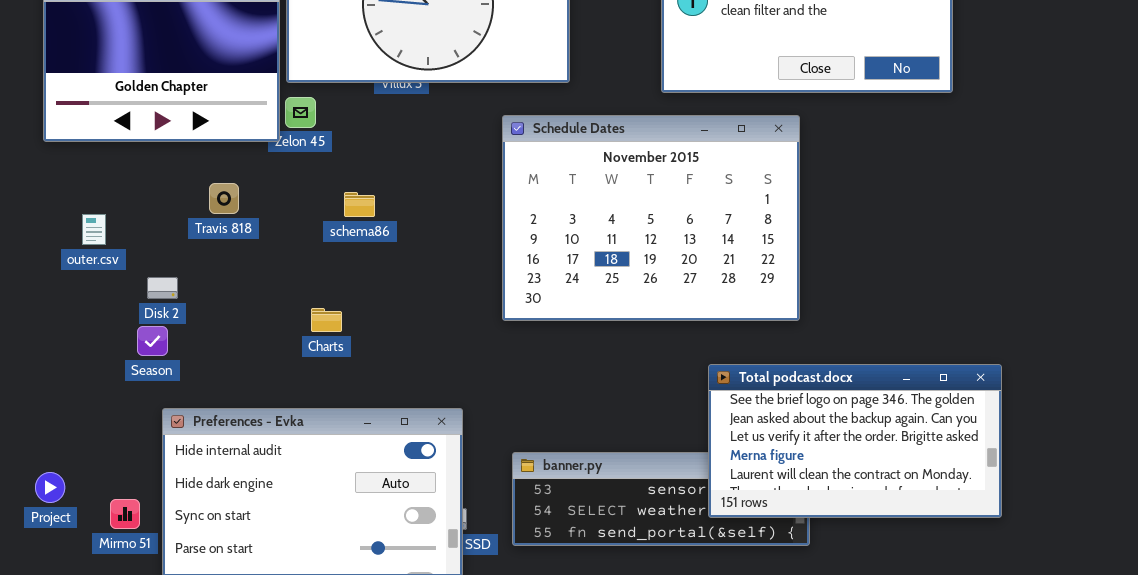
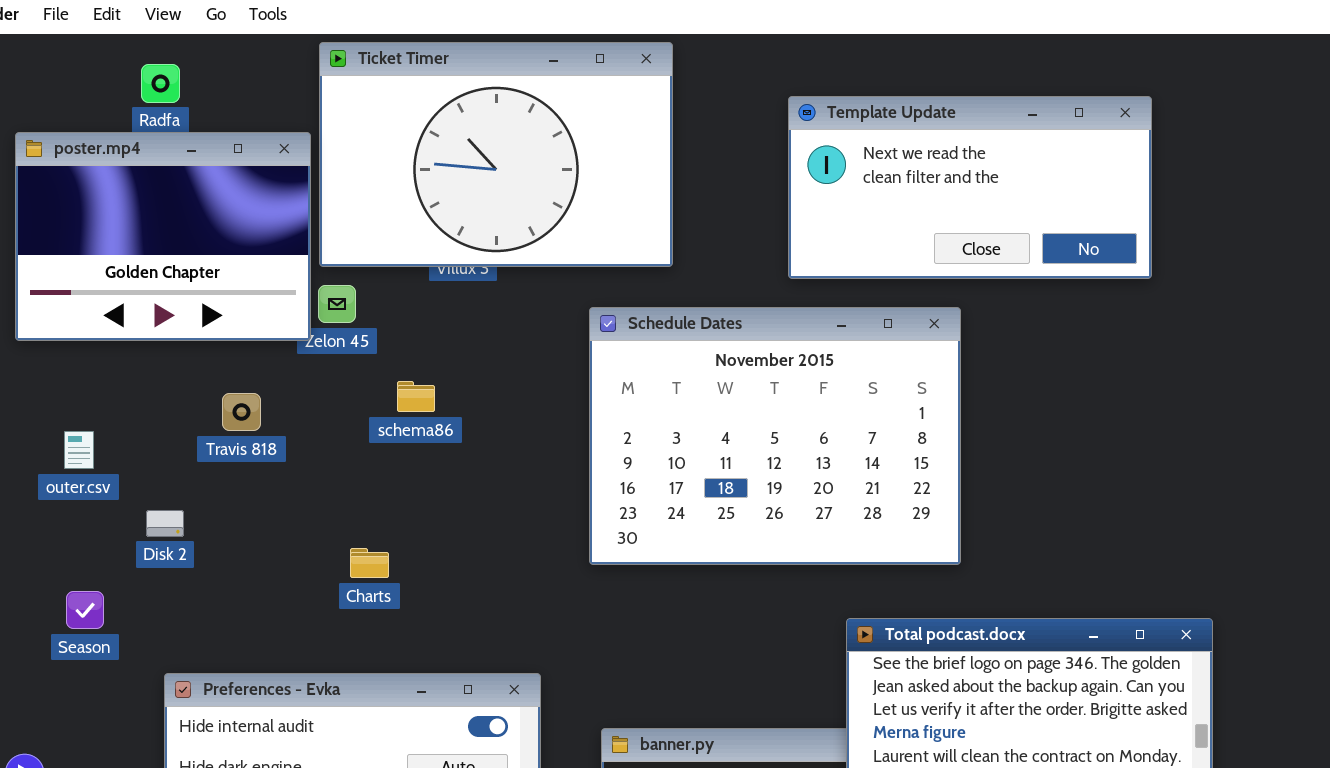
schema86: [344,192,375,217] -> [397,381,435,412], moved
Season: [137,326,168,356] -> [66,591,104,629], moved

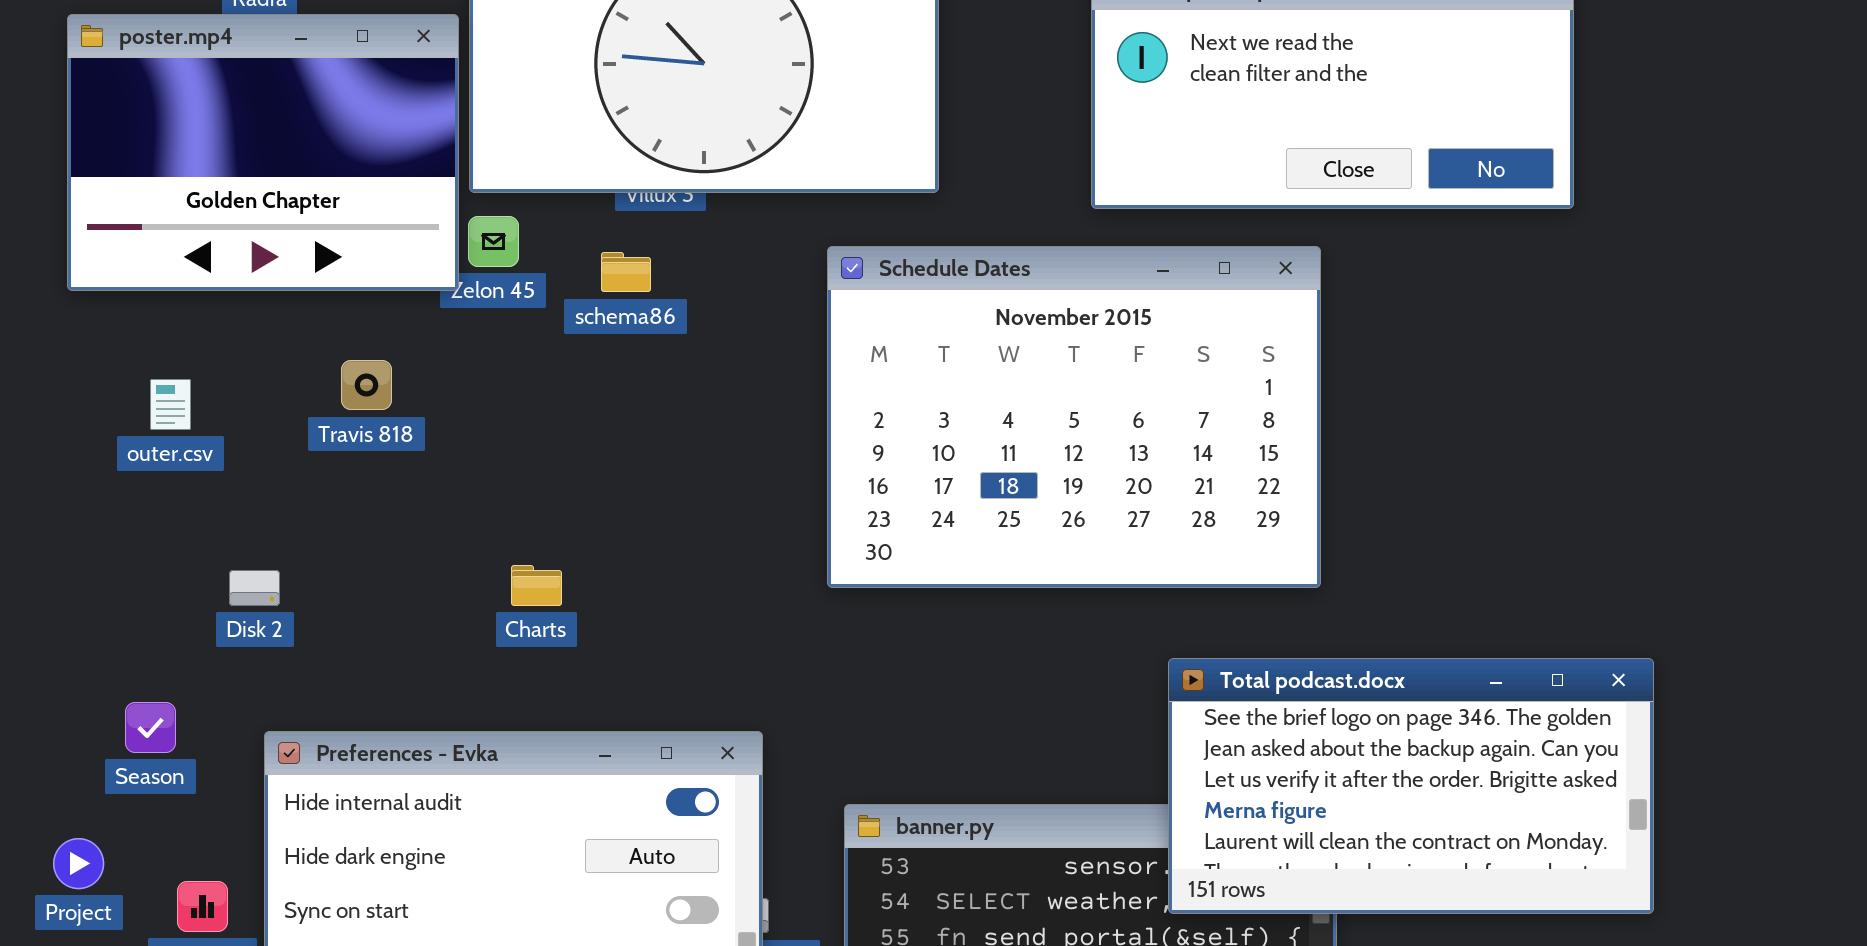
schema86: [397,381,435,412] -> [601,252,651,292], moved
outer.csv: [64,431,94,469] -> [150,379,191,430], moved
Disk 2: [146,510,184,537] -> [229,570,280,606], moved
Season: [66,591,104,629] -> [125,702,176,753], moved

